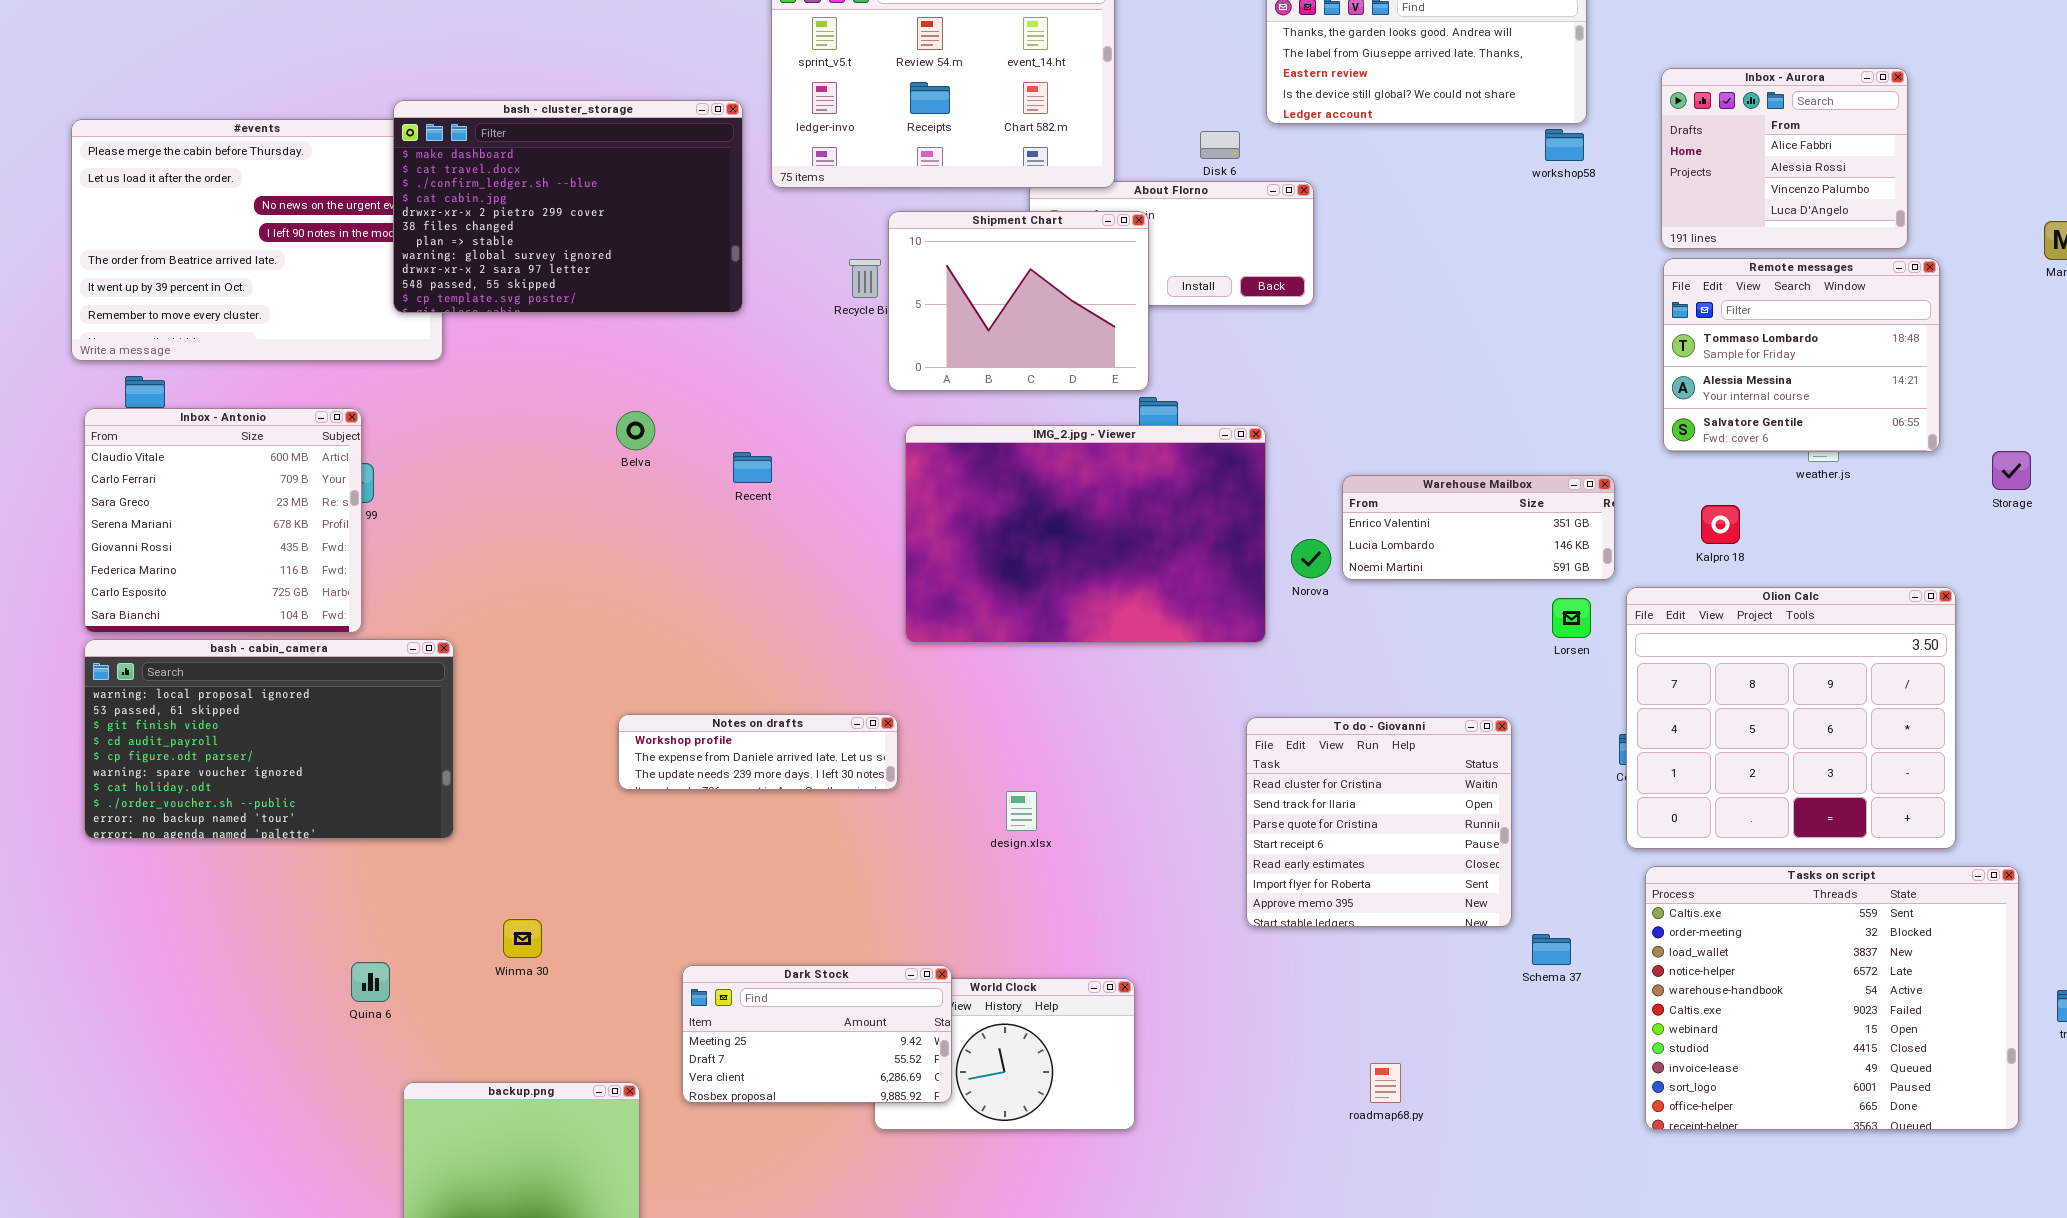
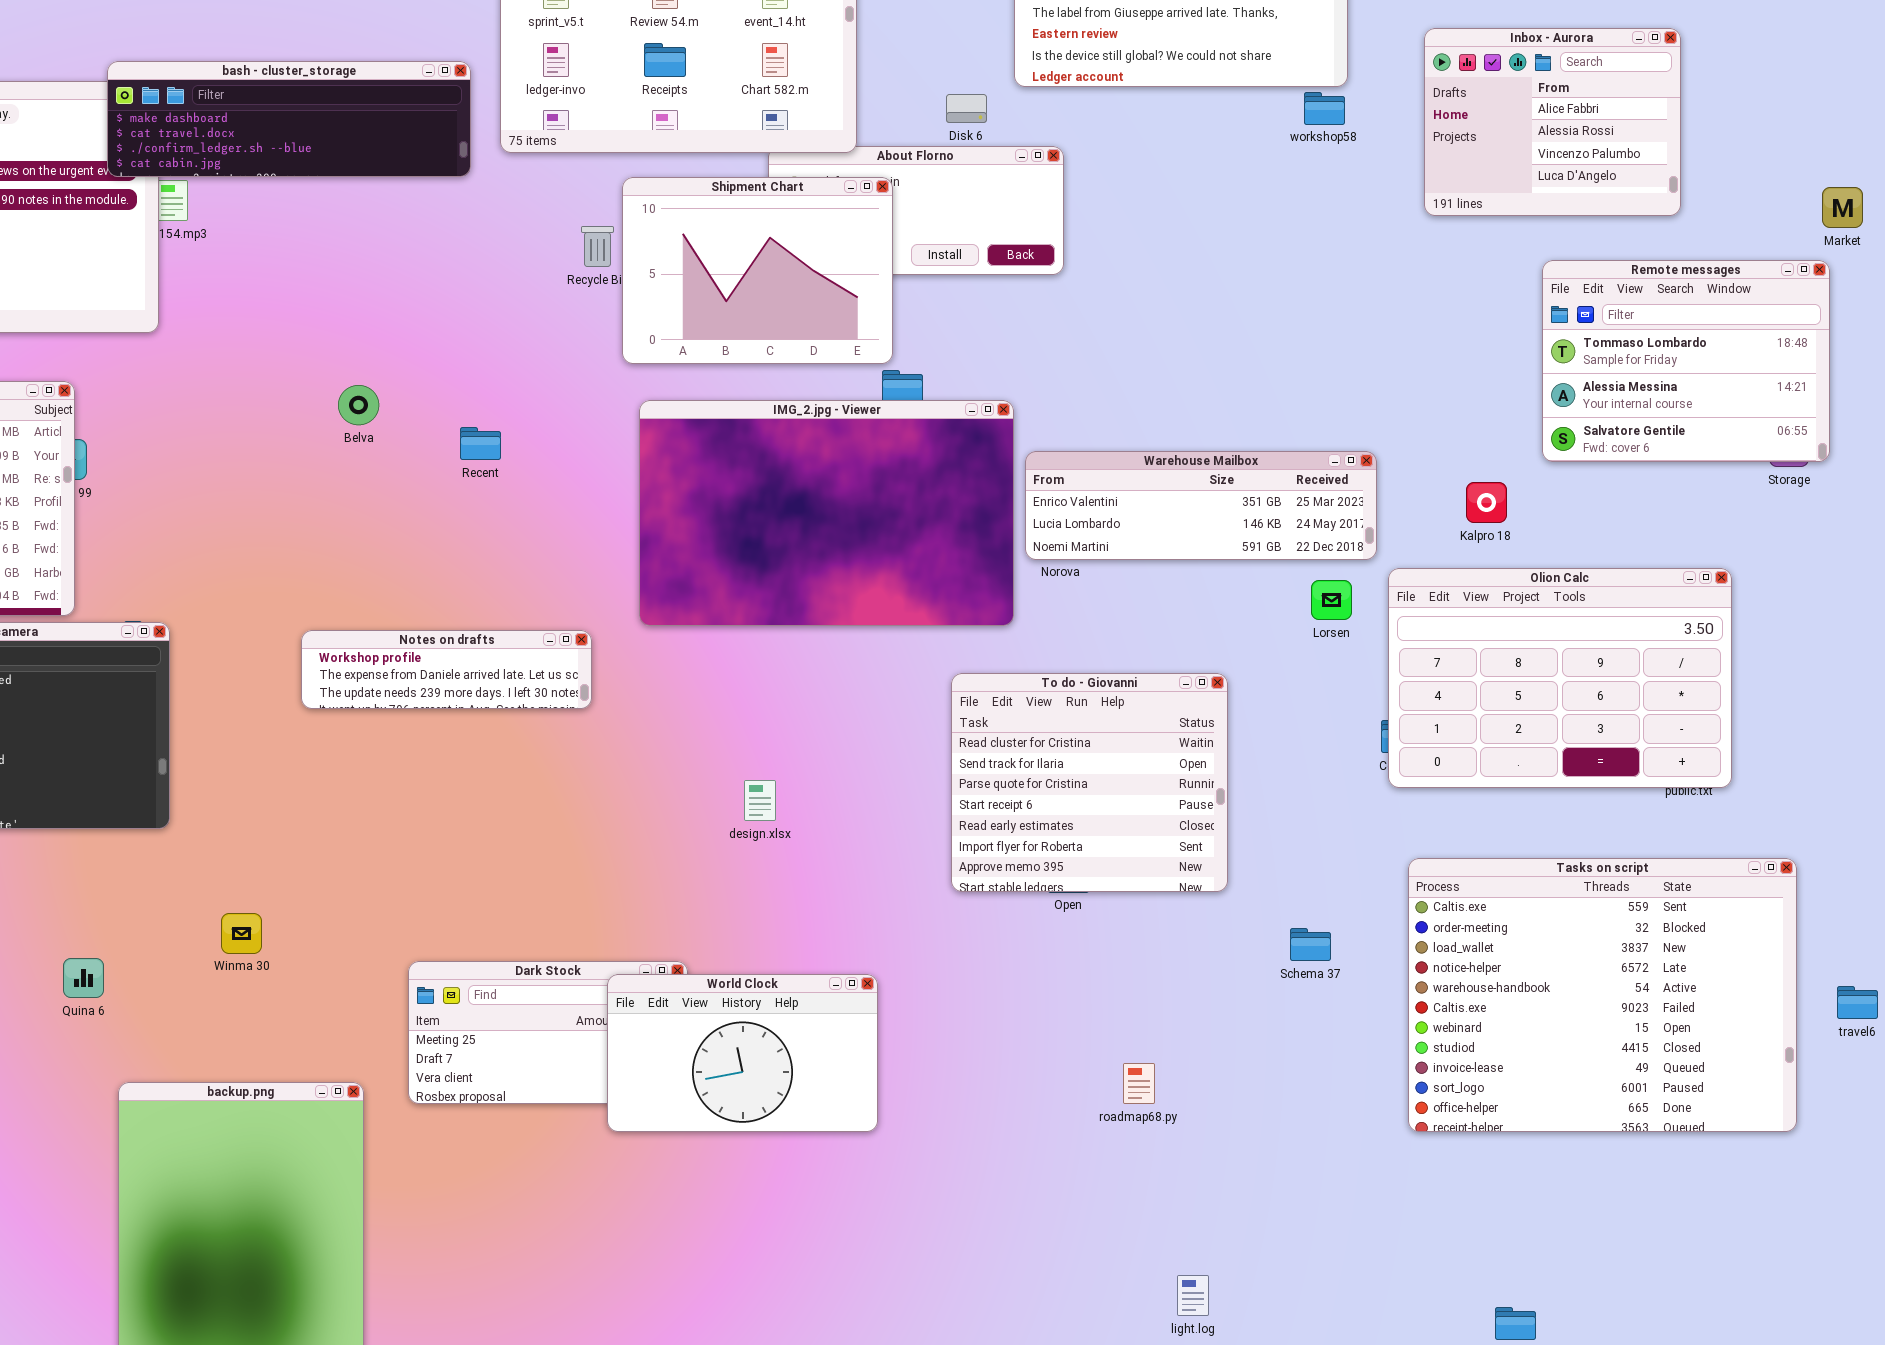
bash - cluster_storage: [393,100,743,313] -> [107,61,471,177], resized
Remote messages: [1663,258,1940,452] -> [1542,260,1830,462], moved
Warehouse Mailbox: [1342,475,1615,580] -> [1025,451,1377,560], resized
Olion Calc: [1626,587,1956,849] -> [1388,568,1732,788], resized
Notes on drafts: [618,714,898,790] -> [301,630,592,709], moved
To do - Giovanni: [1246,717,1512,927] -> [951,673,1228,892], moved
World Clock: [874,978,1135,1130] -> [607,974,878,1132], raised

